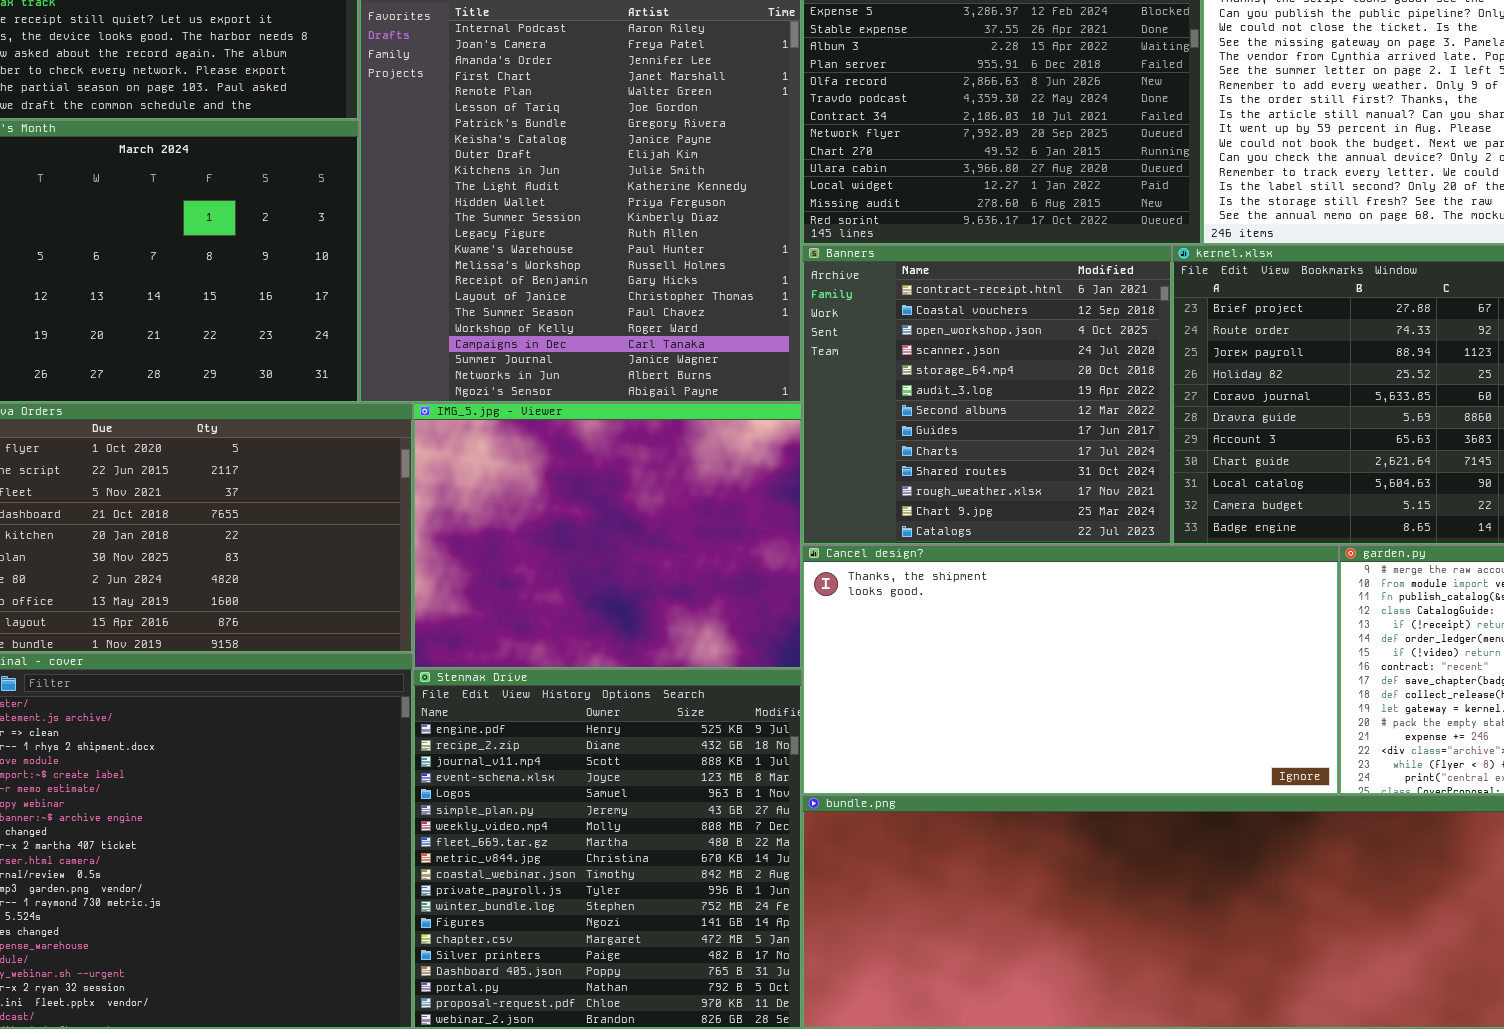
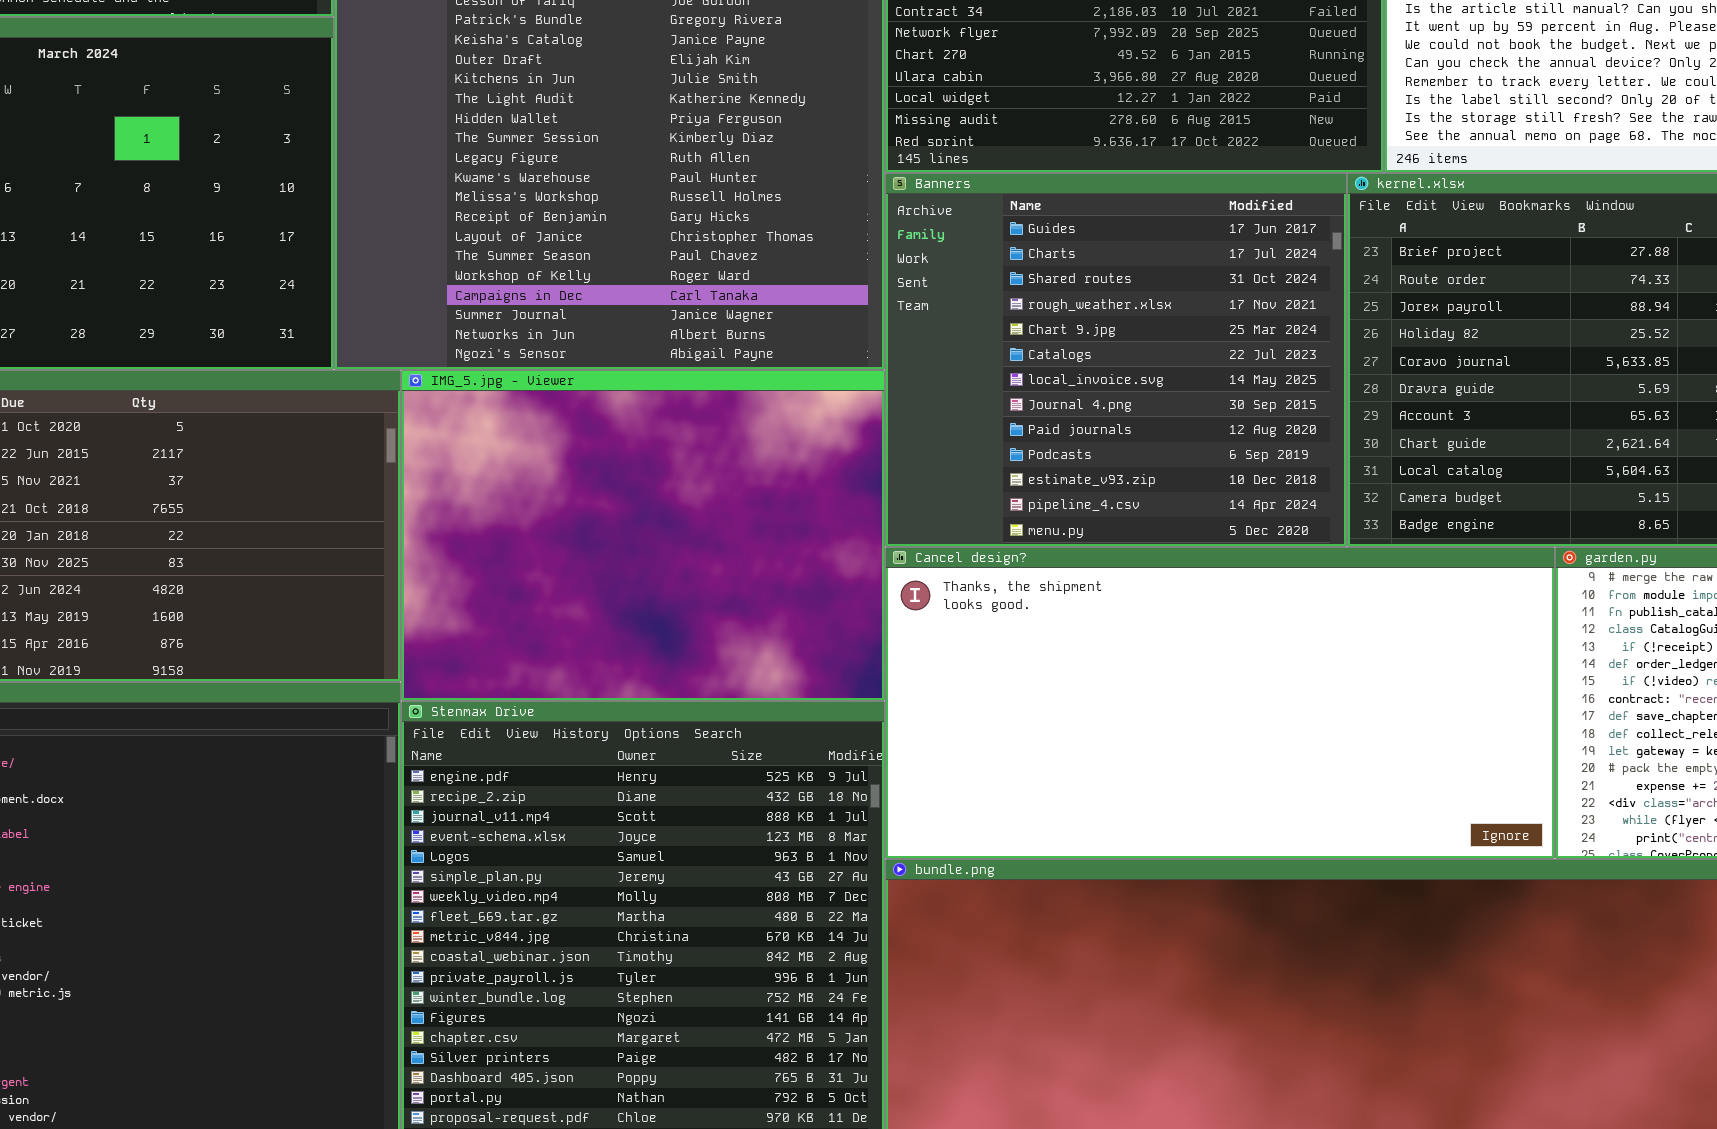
Banners: [802,245,1172,545] -> [885,173,1347,547], scrolled down 7 rows

